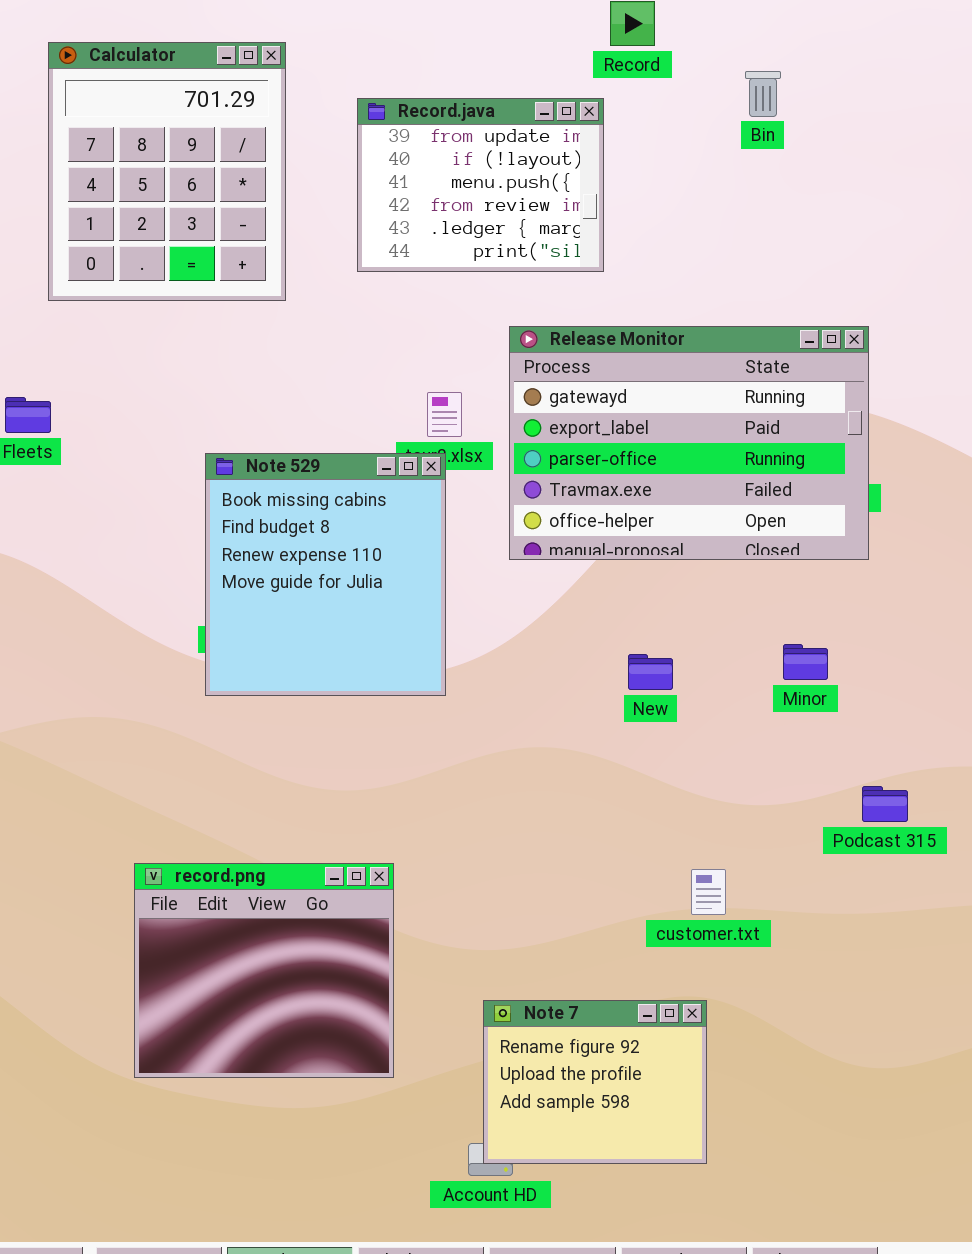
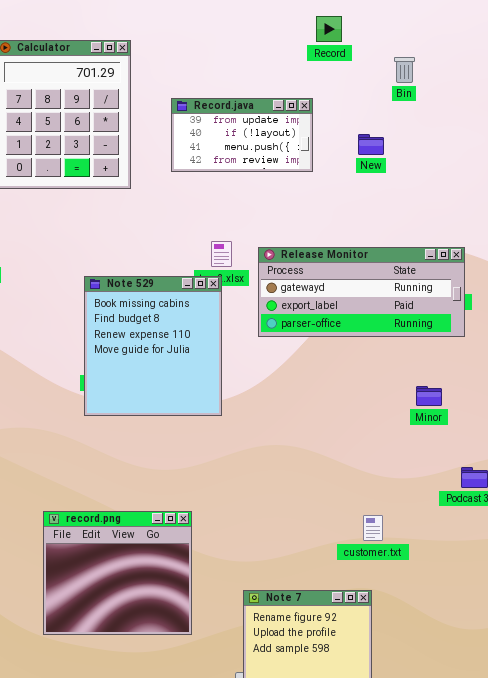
Record.java: [357,98,604,272] -> [171,98,313,172], resized
Release Monitor: [509,326,869,560] -> [258,247,465,337], resized
New: [628,654,673,690] -> [358,134,384,155], moved

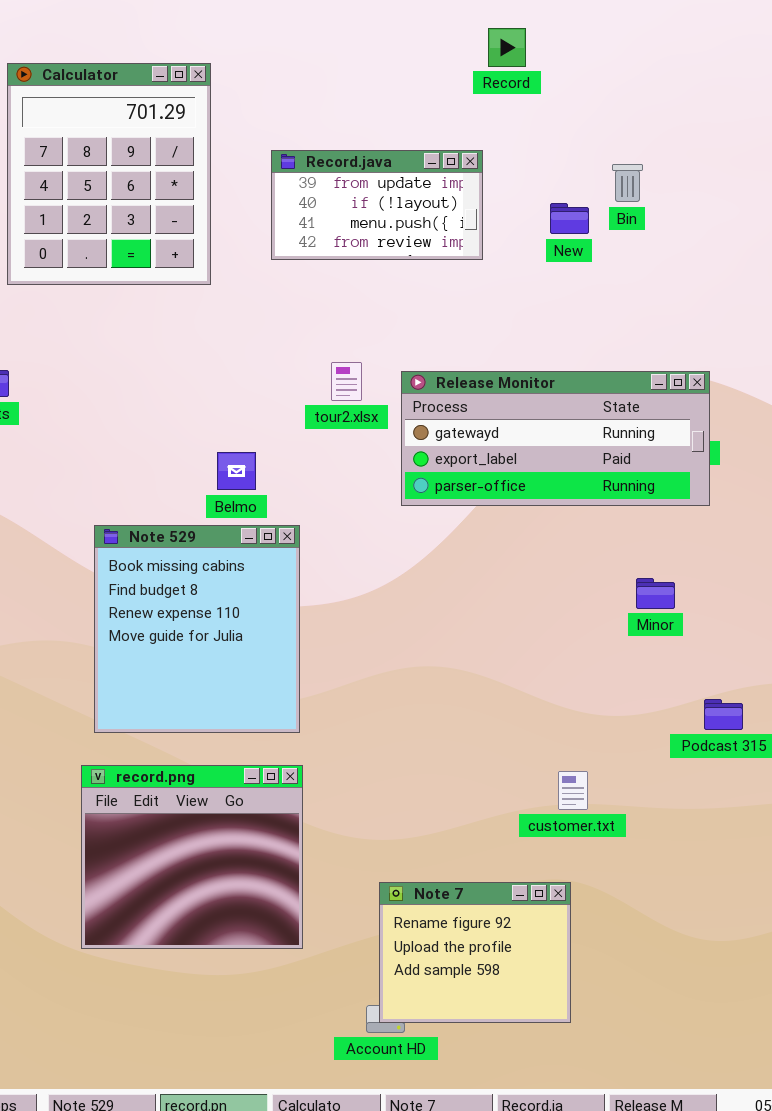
Bin: [394,57,415,83] -> [612,164,643,202], moved
Note 529: [84,276,222,416] -> [94,525,300,733], moved

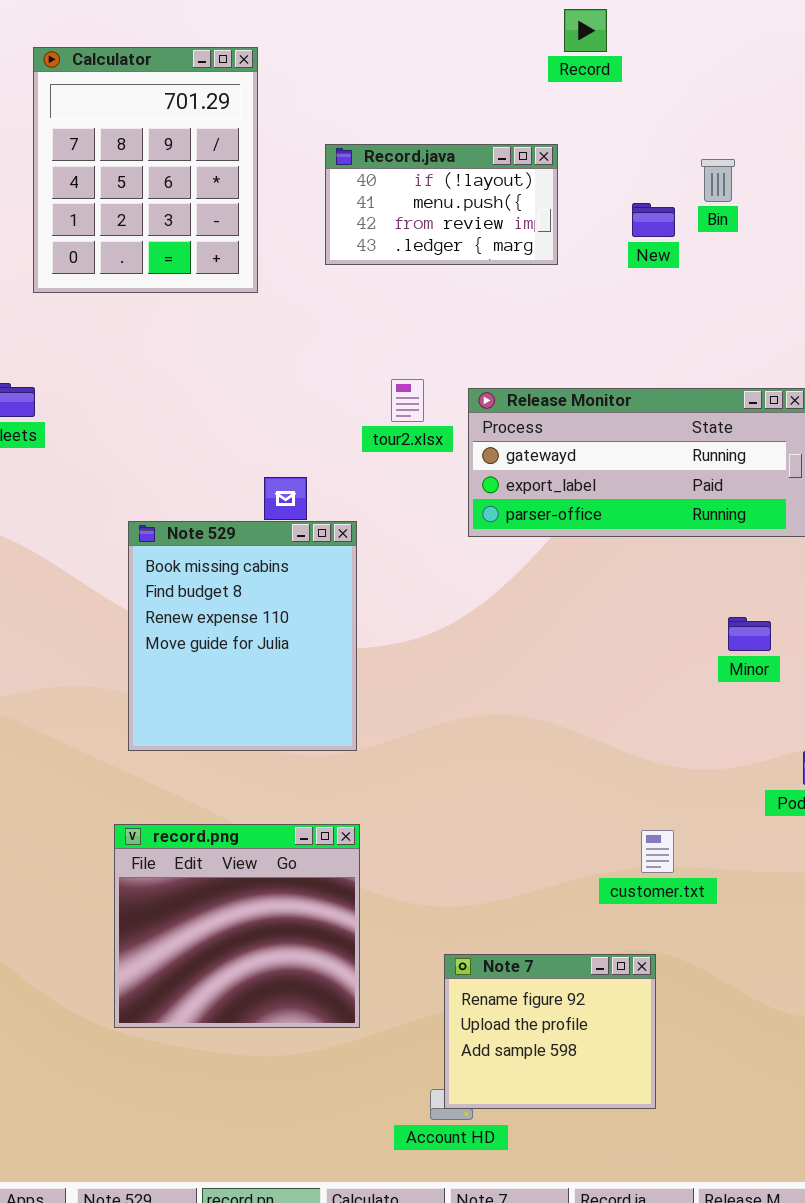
Record.java: [271,150,483,260] -> [325,144,558,265], scrolled down 1 row
Note 529: [94,525,300,733] -> [128,521,357,751], moved

